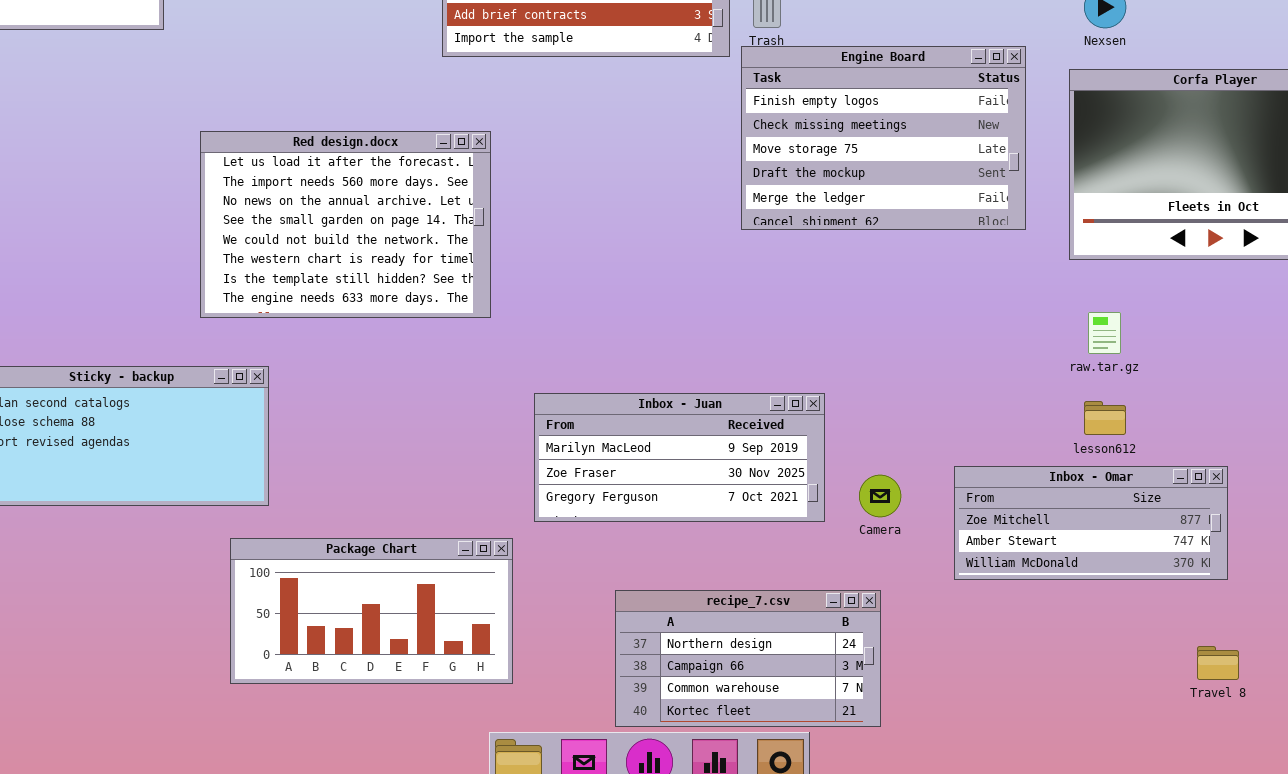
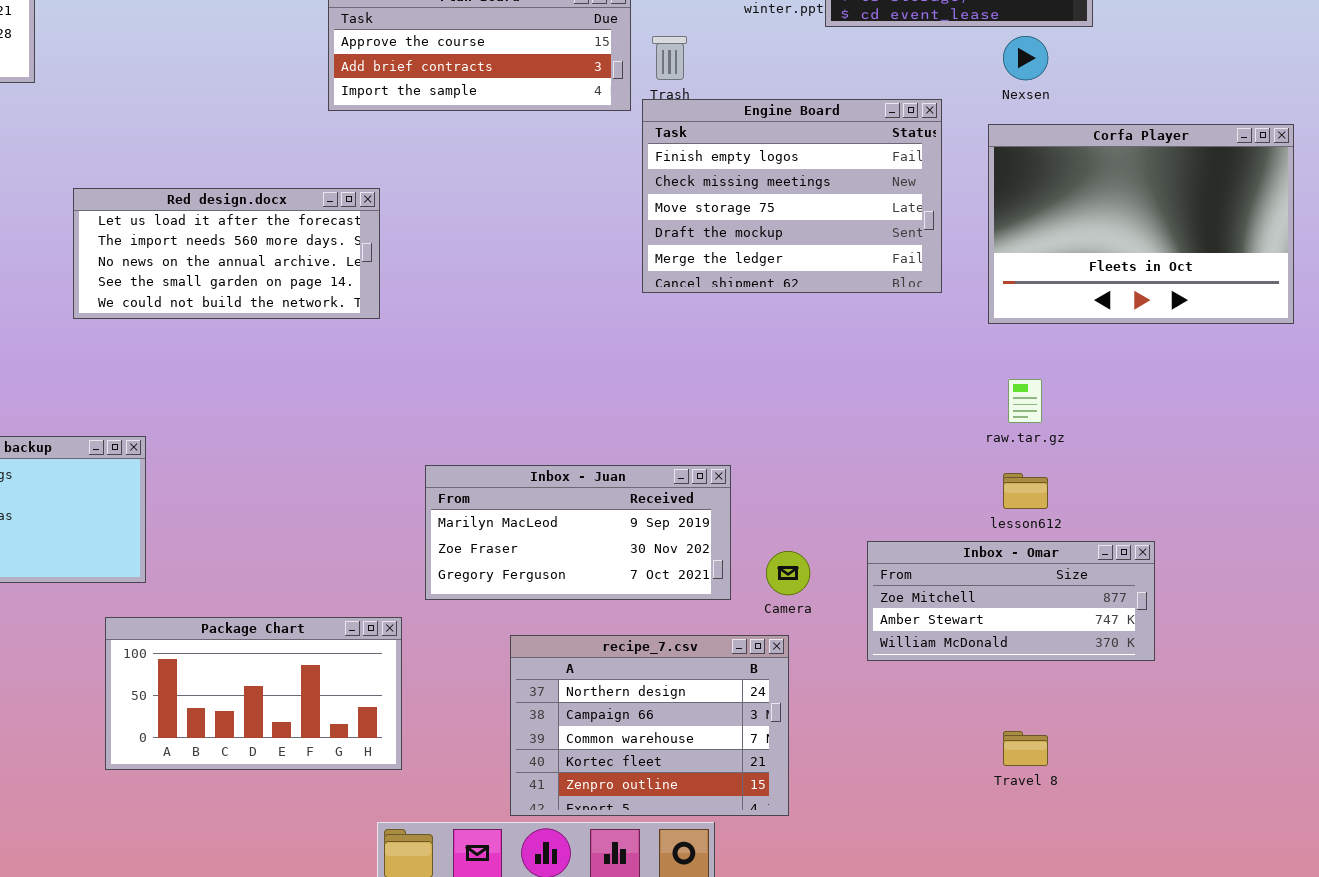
Red design.docx: [200,131,491,318] -> [73,188,380,319], resized
recipe_7.csv: [615,590,881,727] -> [510,635,789,816], resized
Travel 8: [1197,646,1239,680] -> [1003,731,1048,766], moved

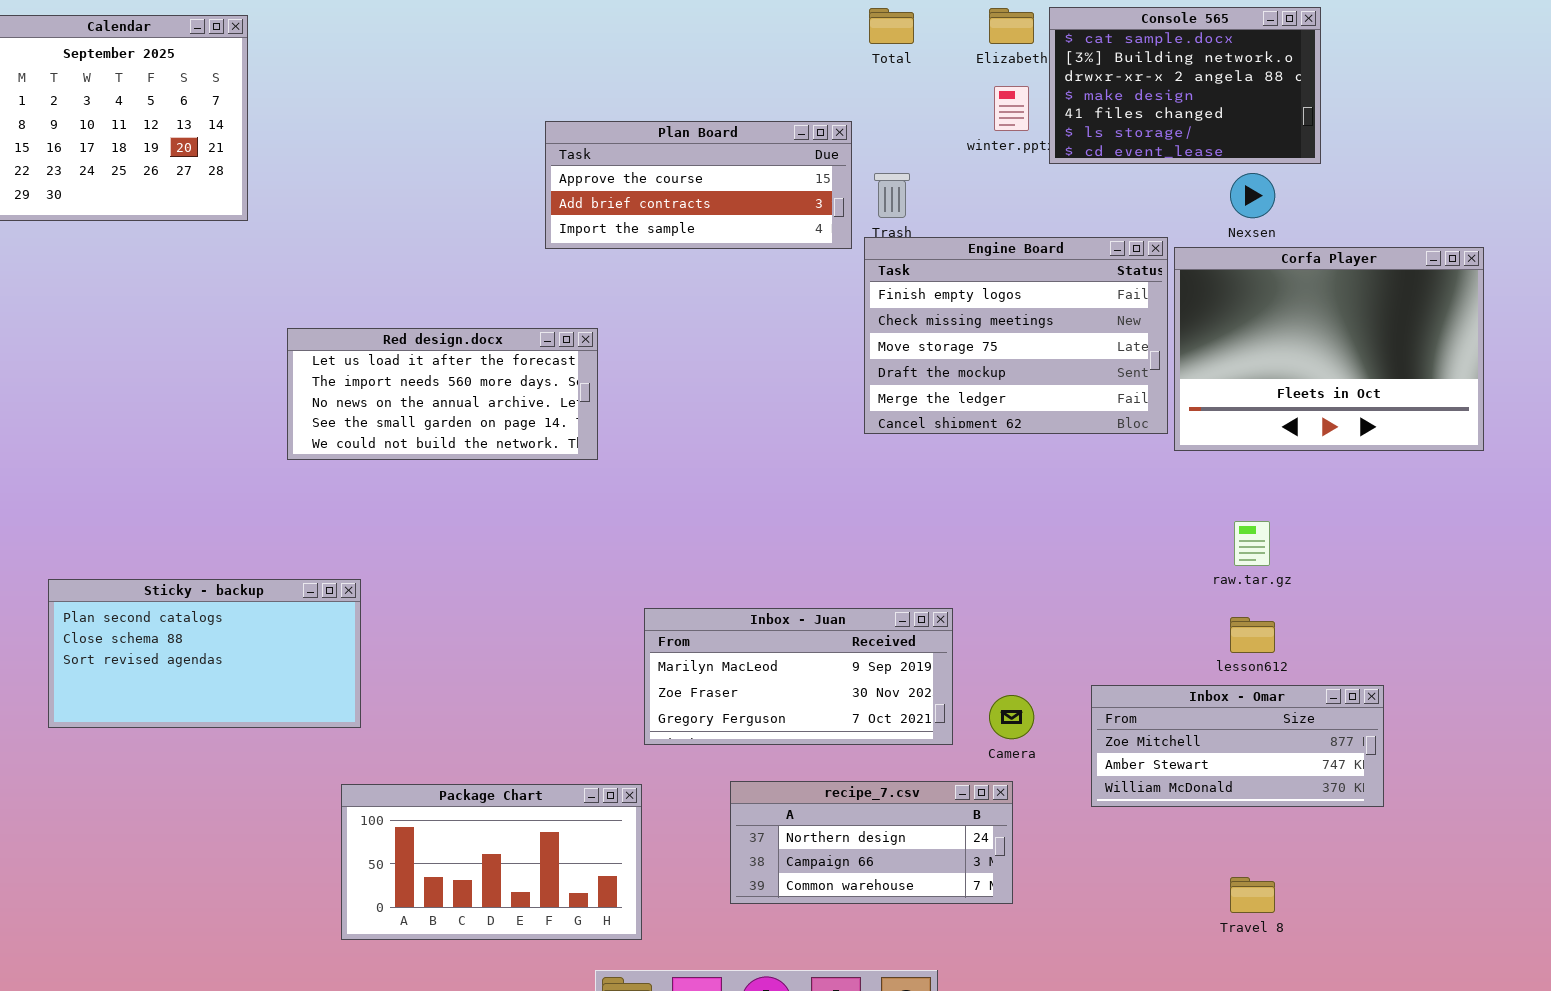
Corfa Player: [988,124,1294,324] -> [1174,247,1484,451], moved
Package Chart: [105,617,402,770] -> [341,784,642,940], moved
recipe_7.csv: [510,635,789,816] -> [730,781,1013,904], resized

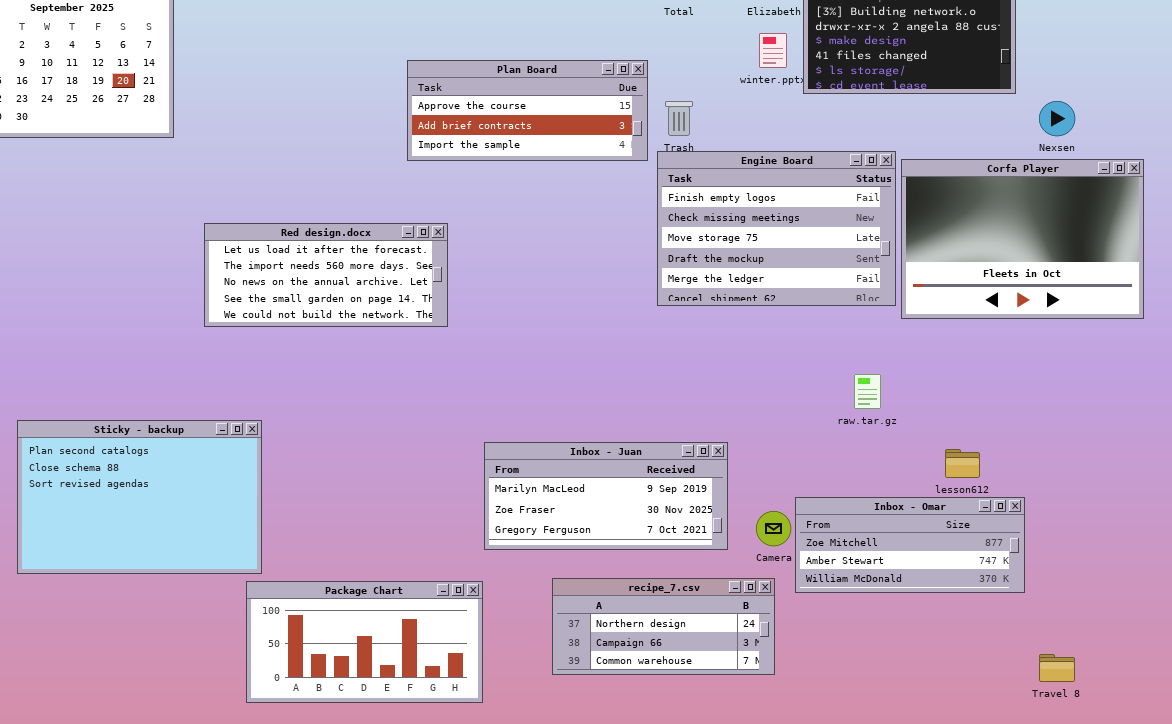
Nexsen: [1230,173,1275,218] -> [1039,101,1075,136], moved
raw.tar.gz: [1234,521,1270,566] -> [854,374,881,409], moved
Sticky - backup: [48,579,361,728] -> [17,420,262,574], resized
Inbox - Omar: [1091,685,1384,807] -> [795,497,1025,593], moved
Travel 8: [1230,877,1275,913] -> [1039,654,1075,682], moved

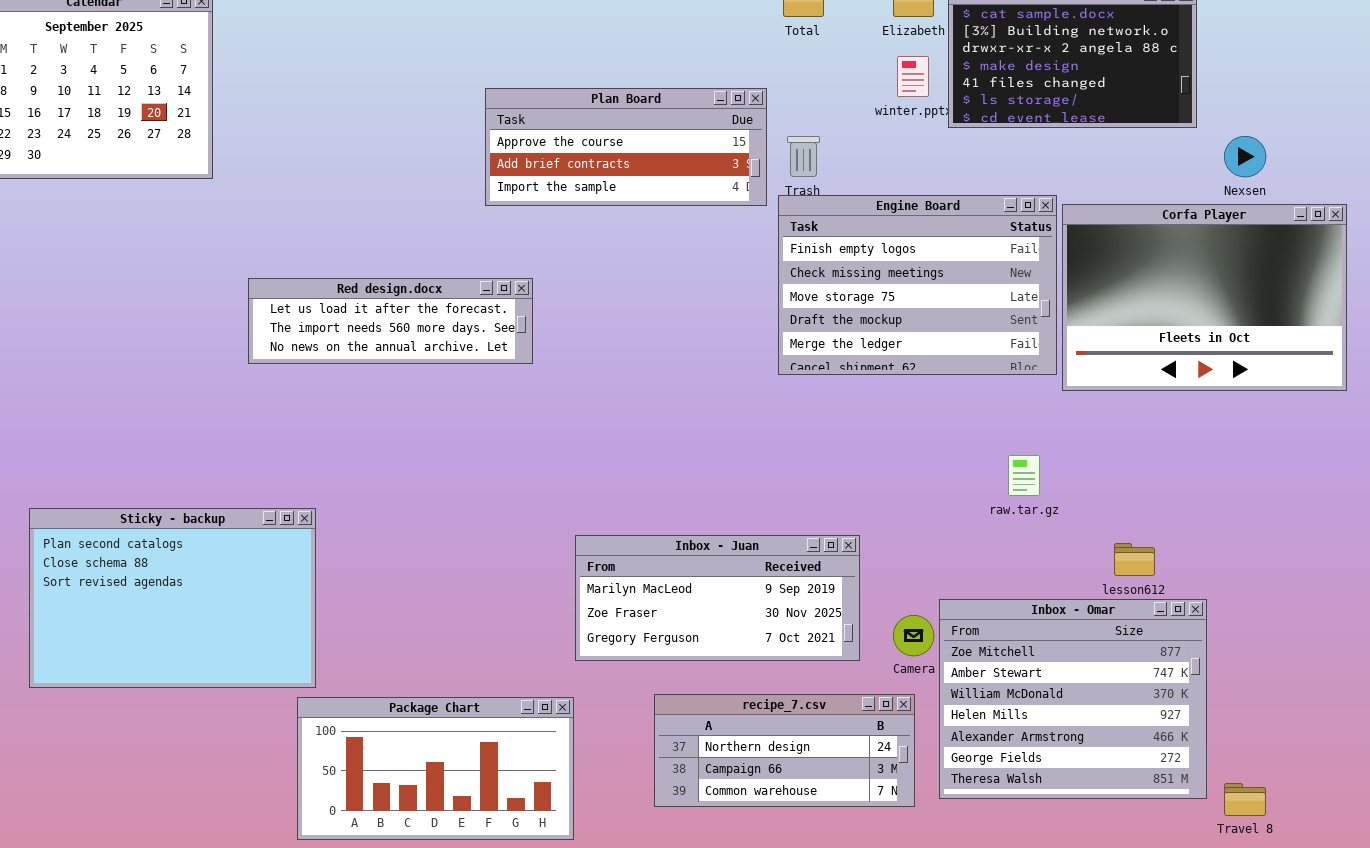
Red design.docx: [204,223,448,327] -> [248,278,533,364], resized
Inbox - Omar: [795,497,1025,593] -> [939,599,1207,799], resized

